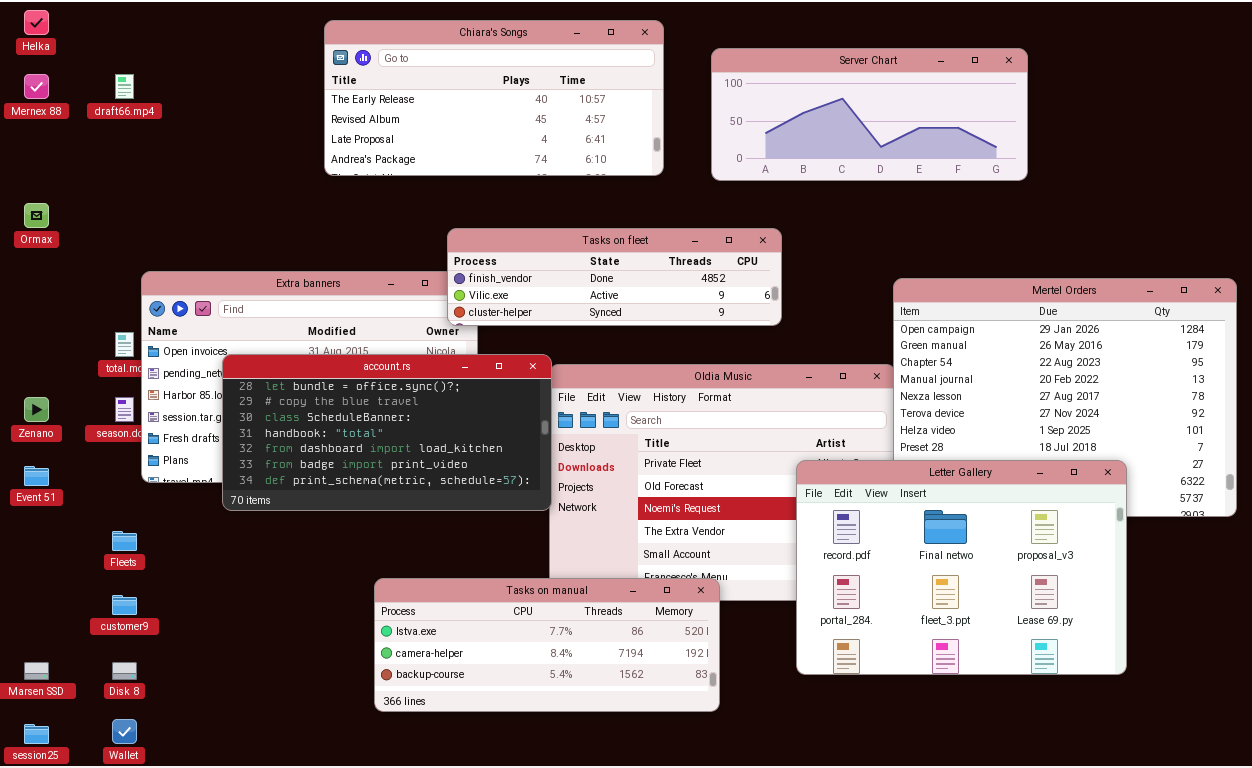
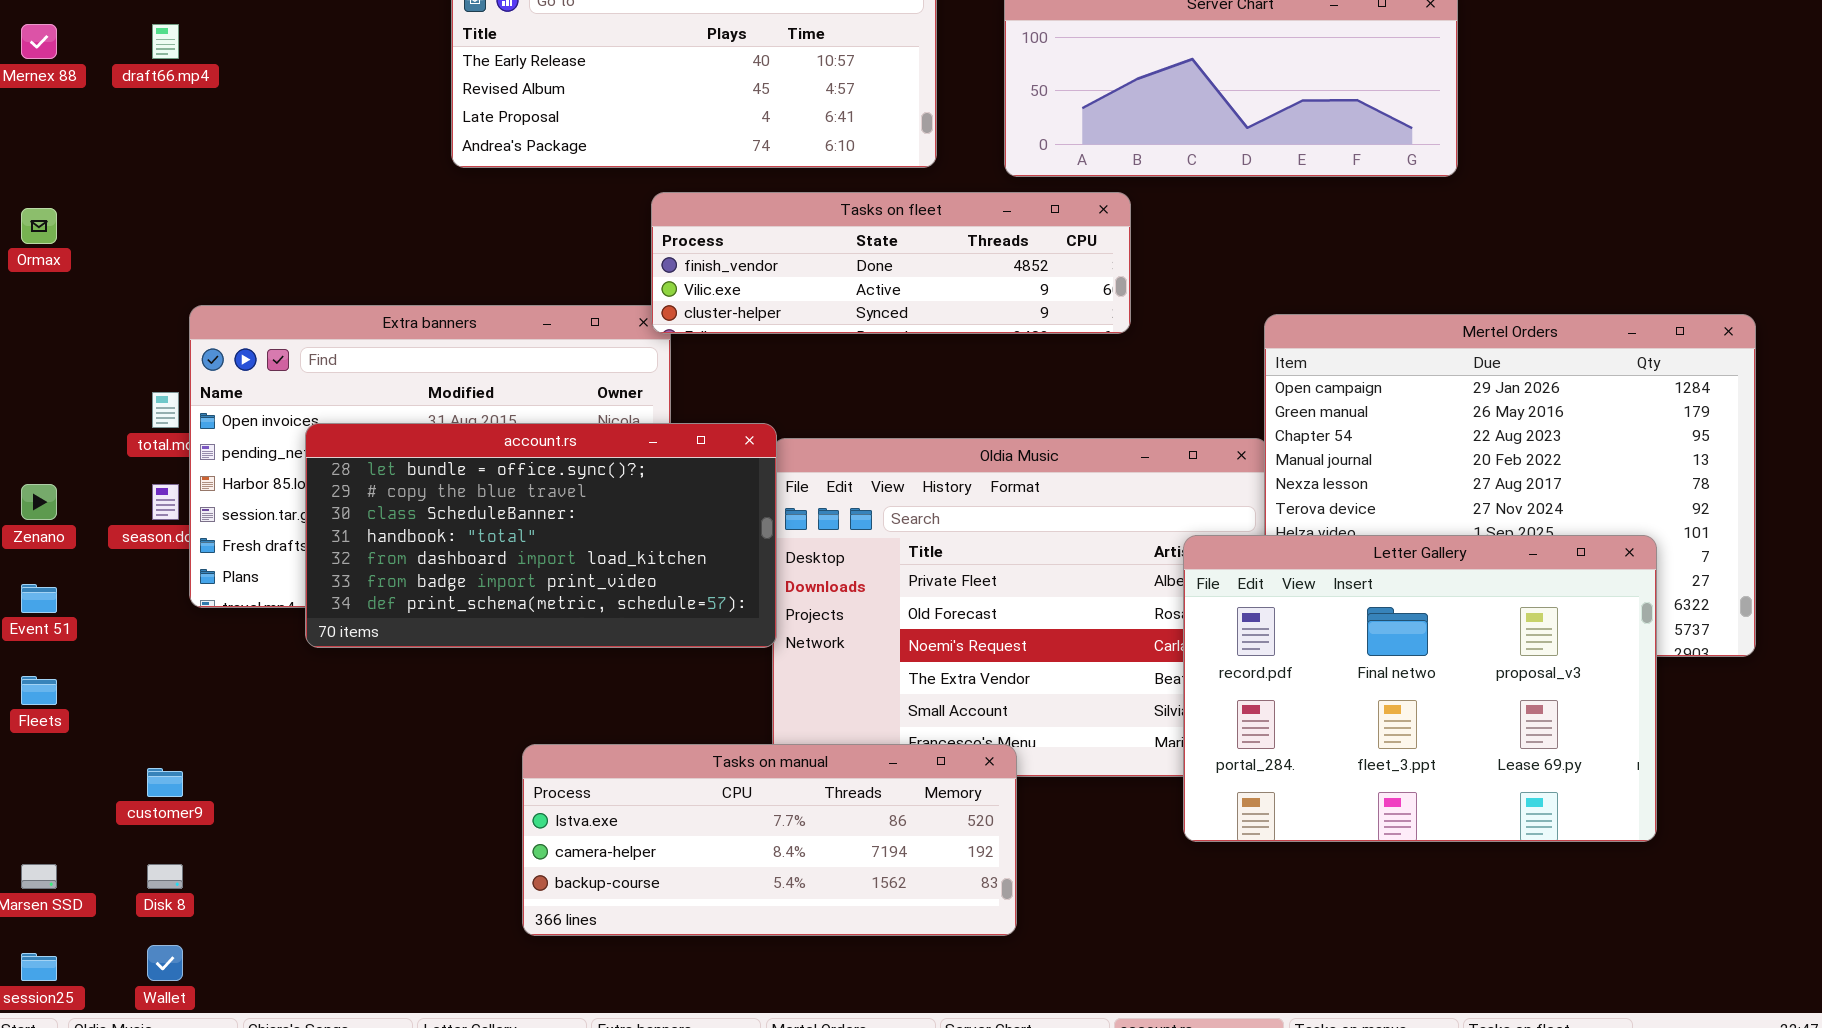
Tasks on fleet: [447,228,782,326] -> [651,192,1131,334], moved
Letter Gallery: [796,460,1127,675] -> [1183,535,1657,842], moved
Fleets: [112,531,137,551] -> [21,676,57,705], moved

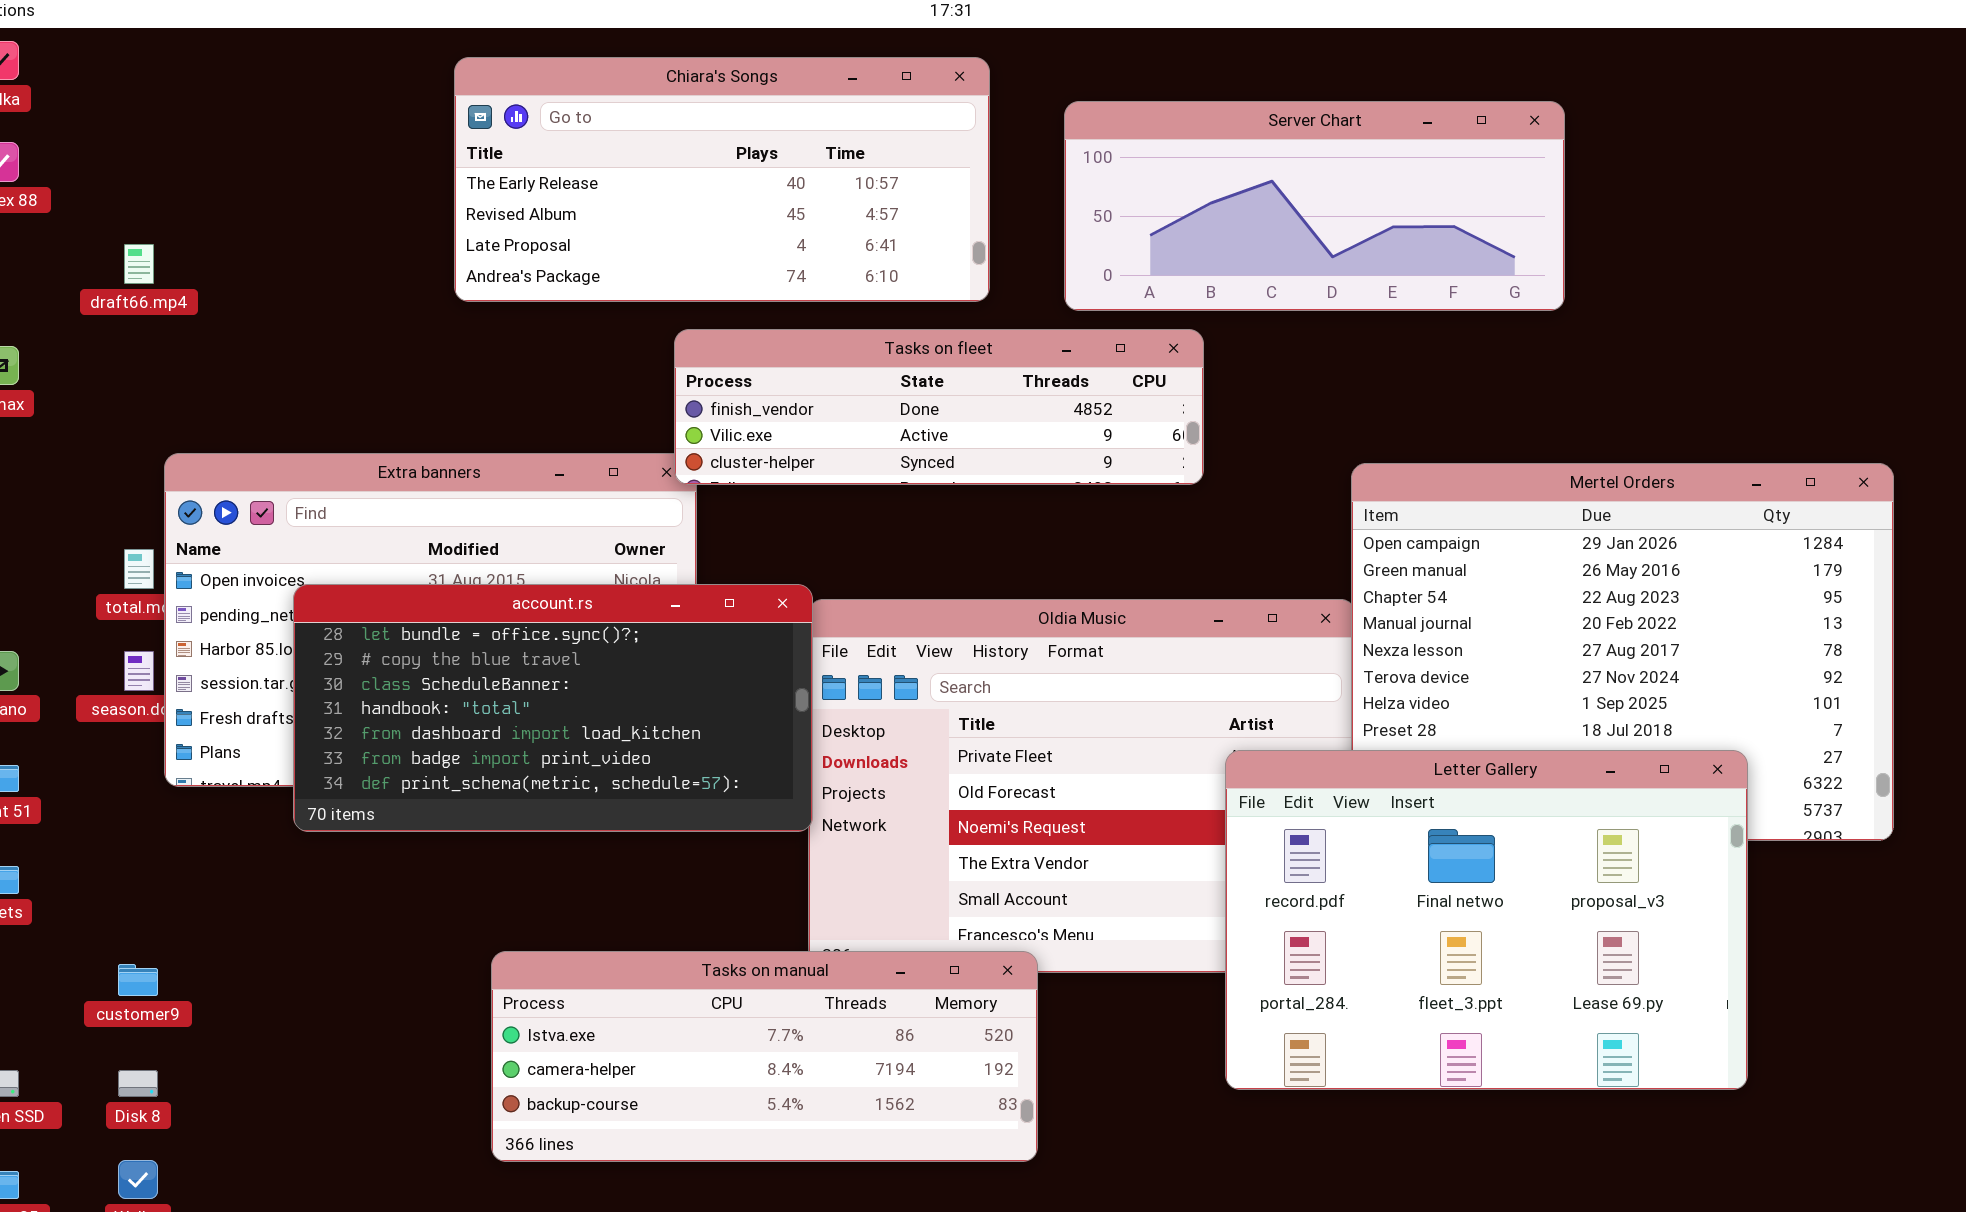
draft66.mp4: [152,24,179,59] -> [124,244,154,284], moved
Letter Gallery: [1183,535,1657,842] -> [1225,750,1748,1090], moved
Tasks on manual: [522,744,1017,936] -> [491,951,1038,1162], moved

